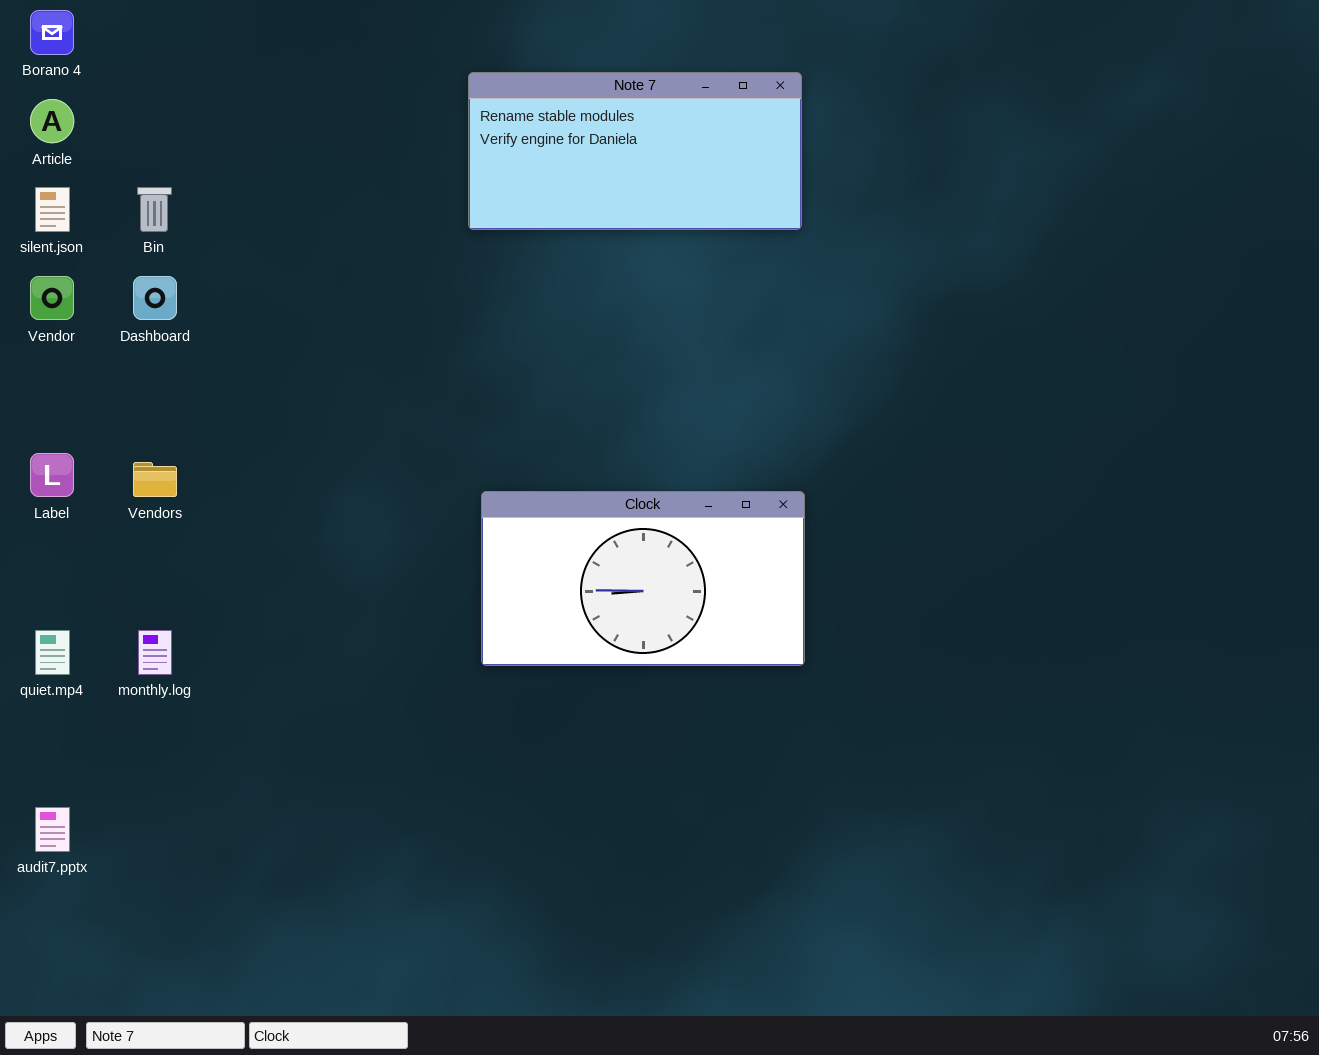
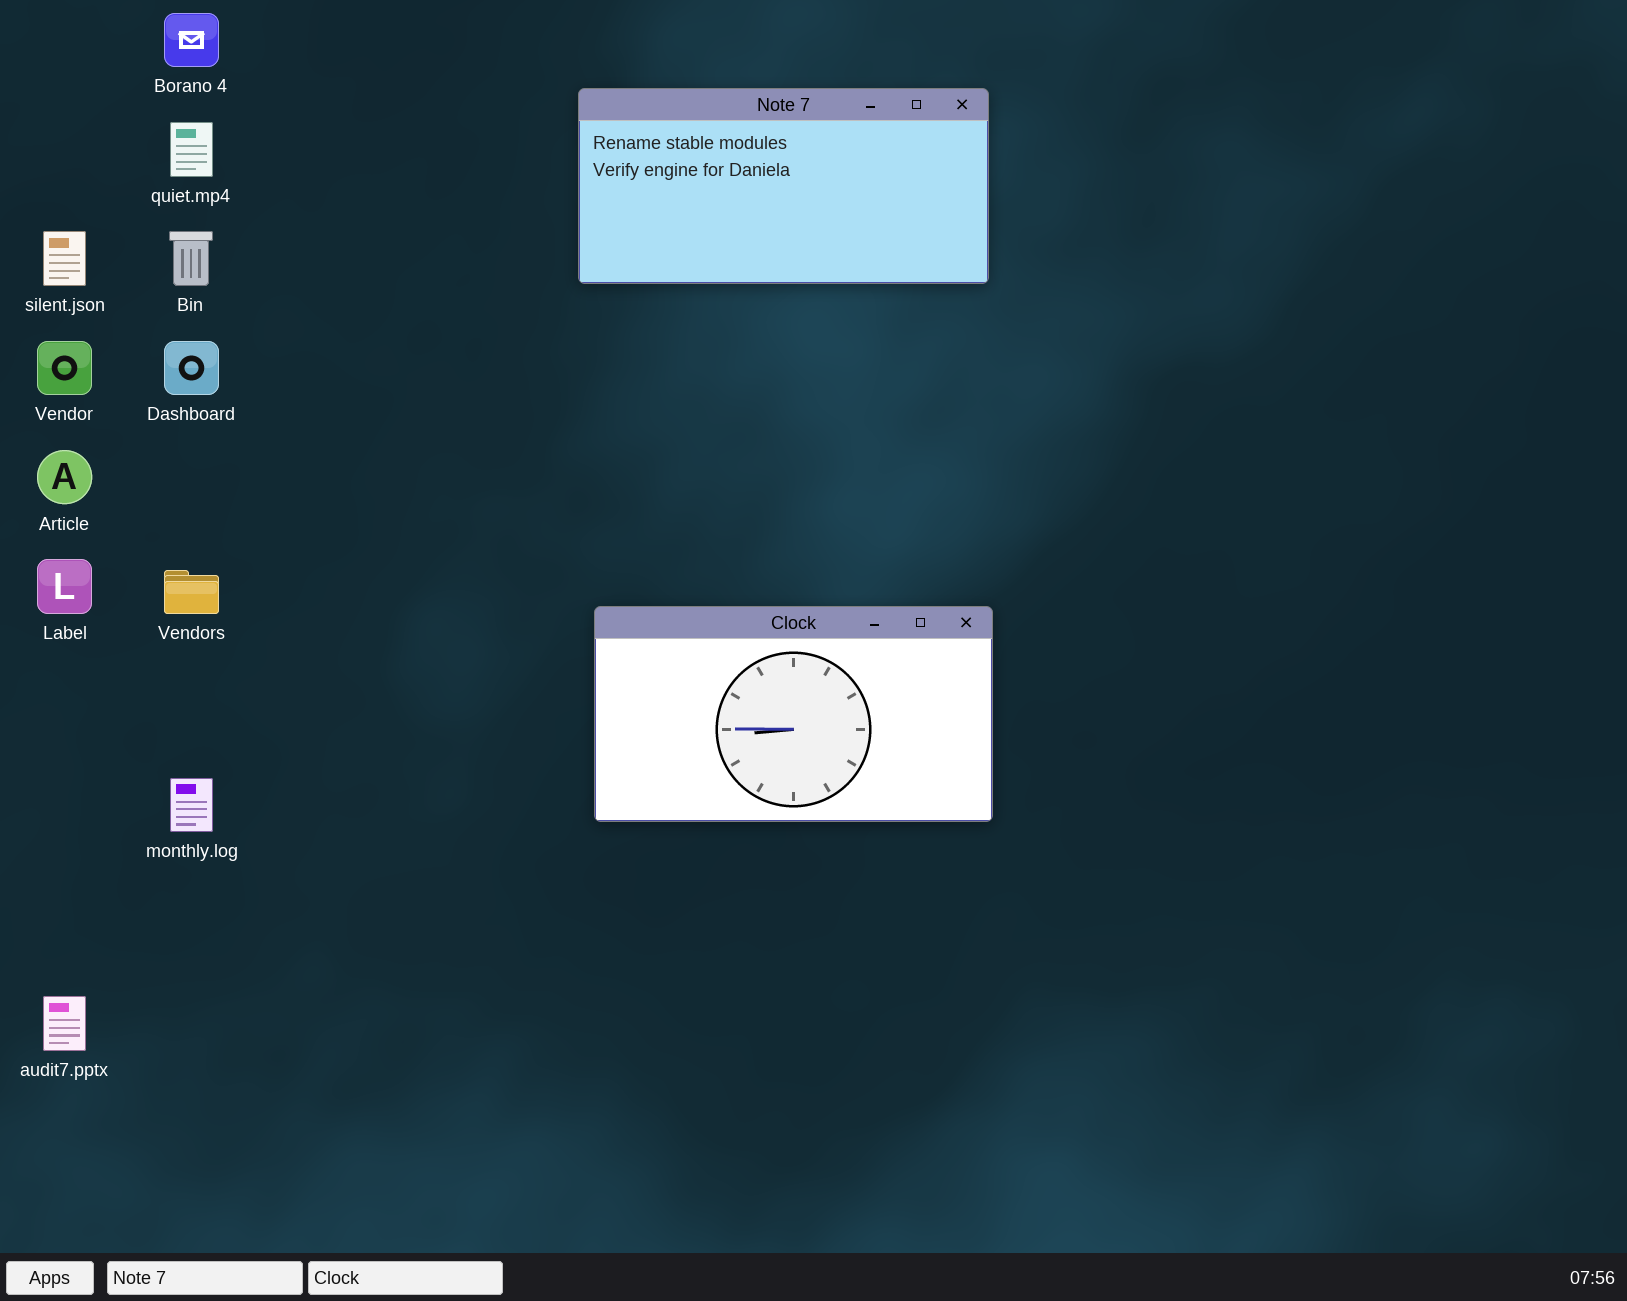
Borano 4: [30,10,74,55] -> [164,13,219,67], moved
Article: [30,99,74,143] -> [37,450,92,504], moved
quiet.mp4: [35,630,70,675] -> [170,122,213,177], moved

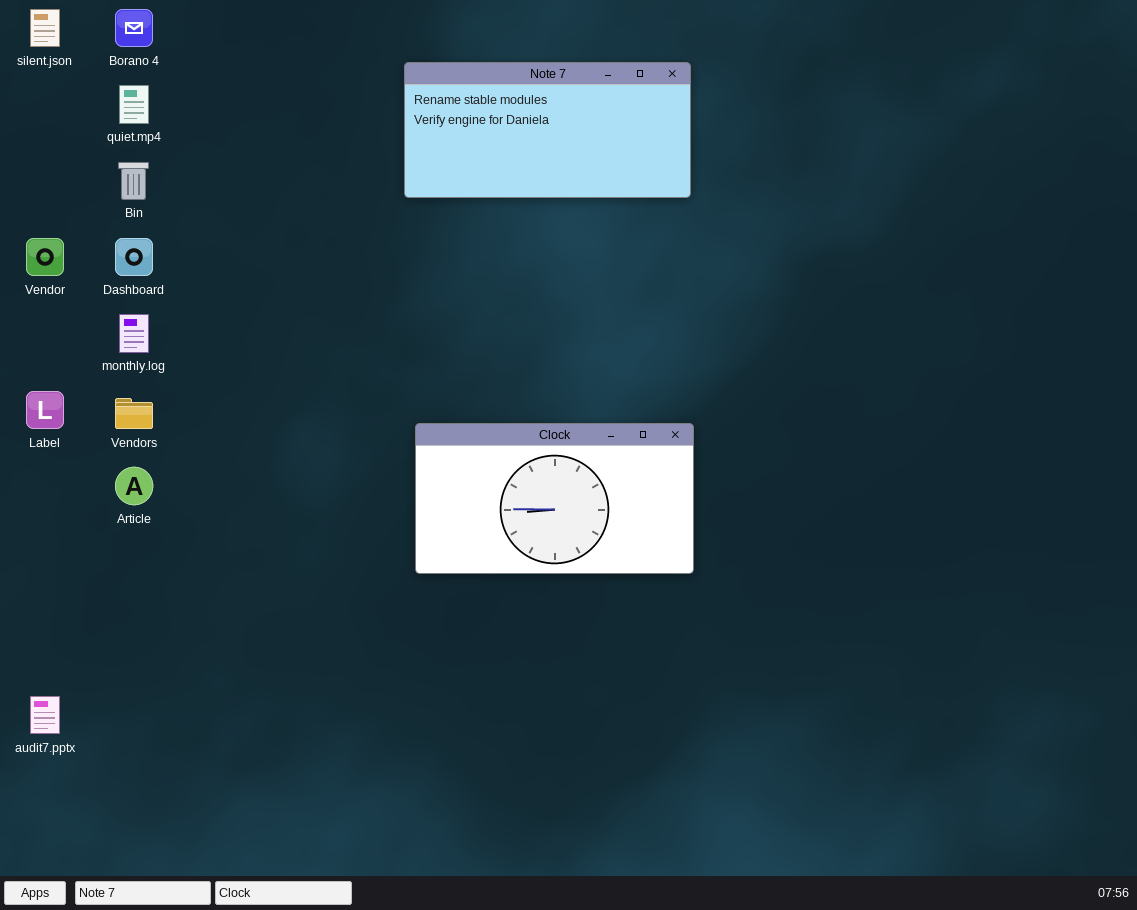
silent.json: [43,231,86,286] -> [30,9,60,47], moved
Article: [37,450,92,504] -> [115,467,153,505], moved
monthly.log: [170,778,213,832] -> [119,314,149,353], moved

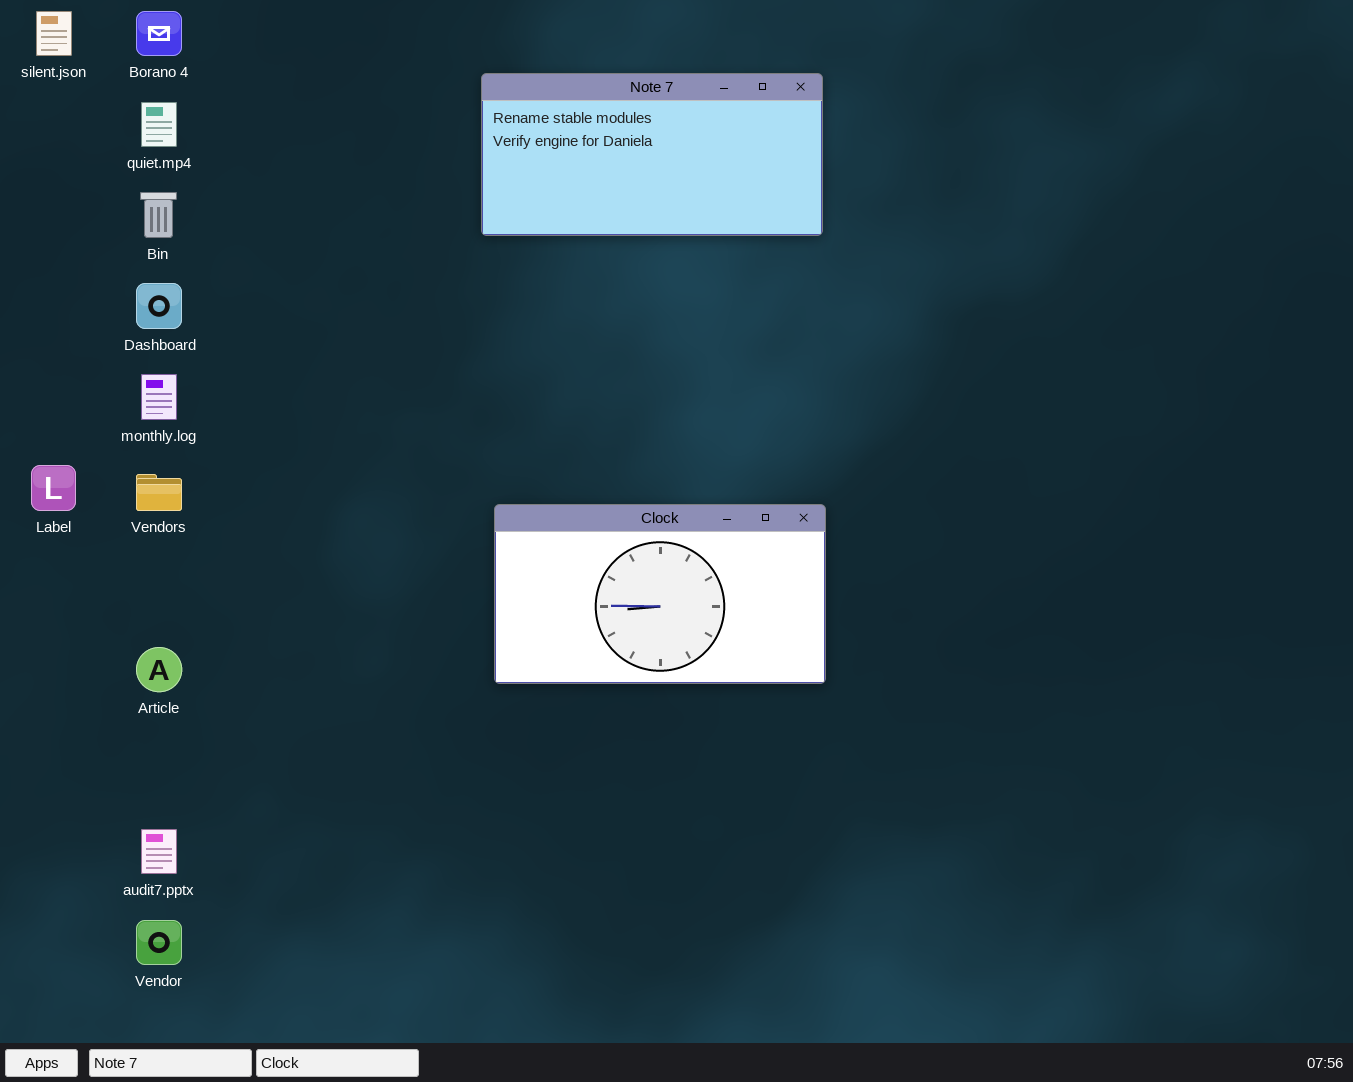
Vendor: [26,238,64,276] -> [136,920,182,965], moved
Article: [115,467,153,505] -> [136,647,182,692], moved
audit7.pptx: [30,696,60,734] -> [141,829,177,874], moved

